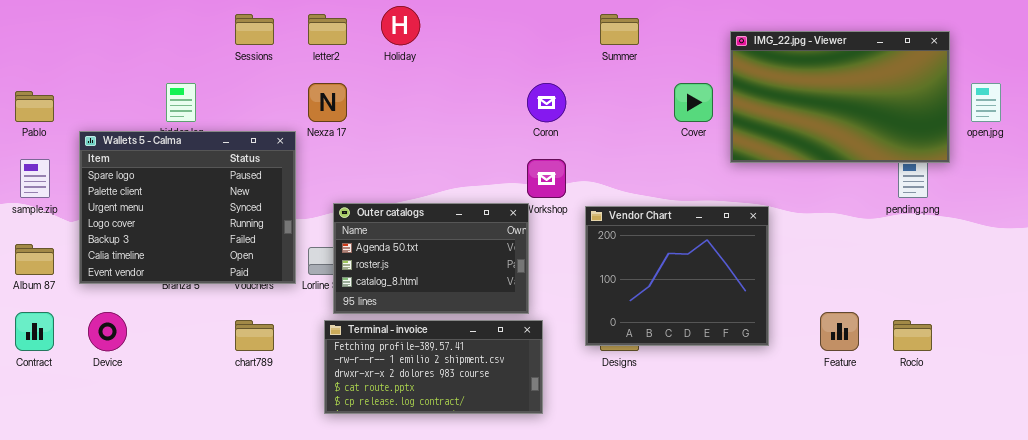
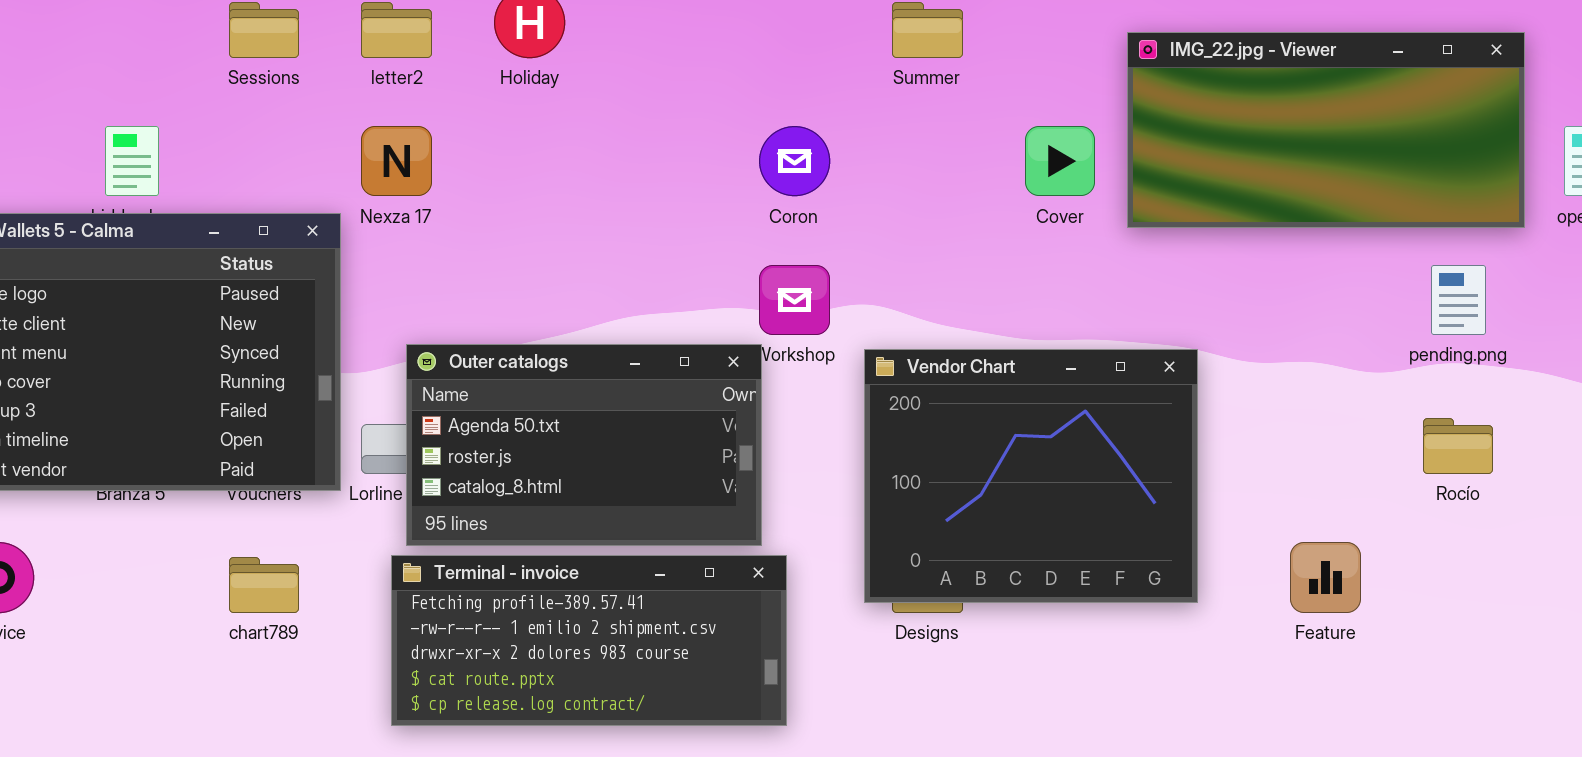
IMG_22.jpg - Viewer: [730,31,950,163] -> [1127,32,1525,228], resized
Rocío: [893,320,932,351] -> [1423,418,1493,474], moved

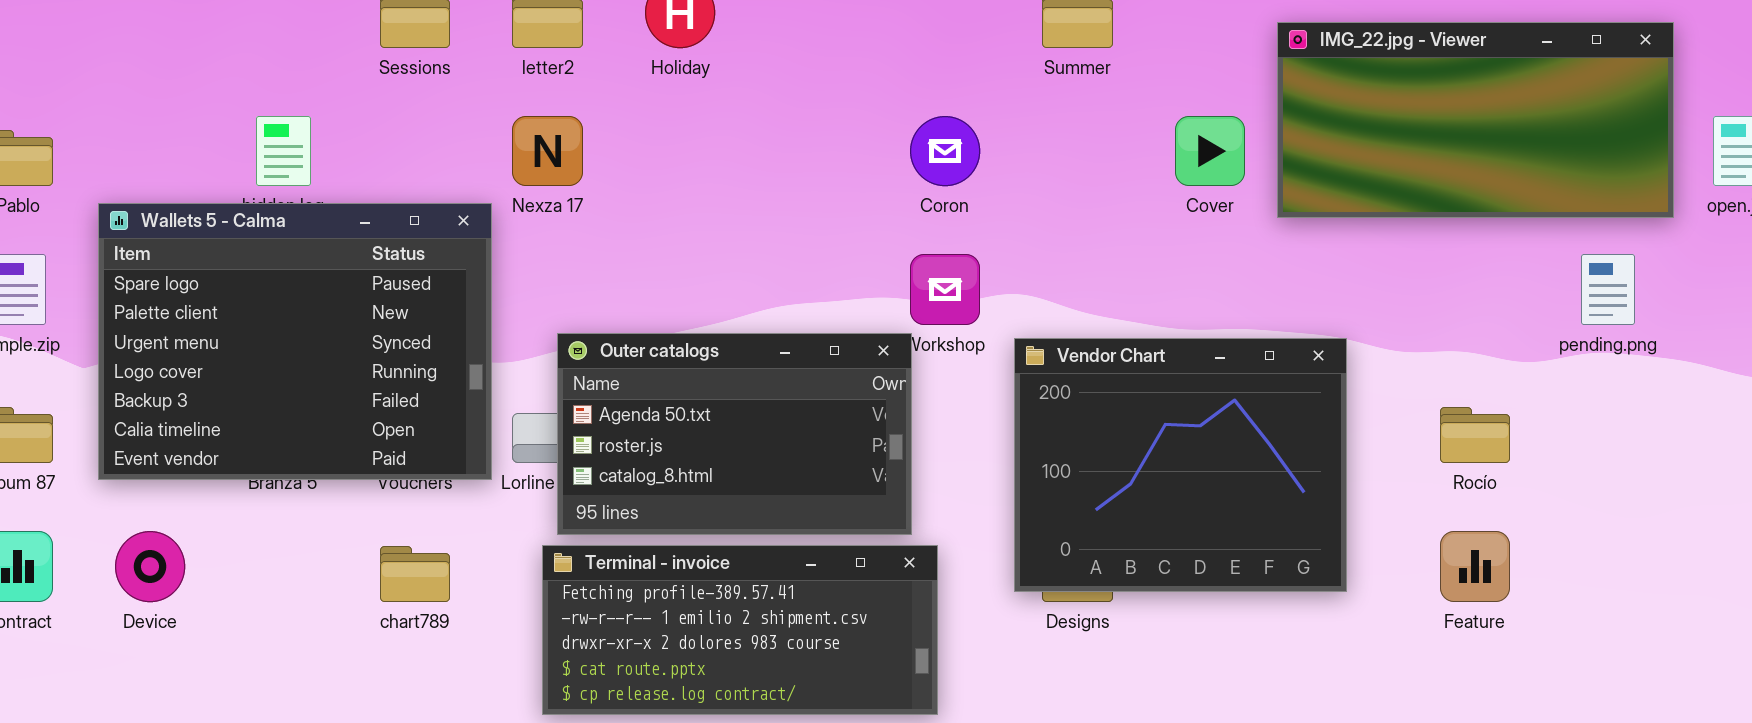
Rocío: [1423,418,1493,474] -> [1440,407,1510,463], moved

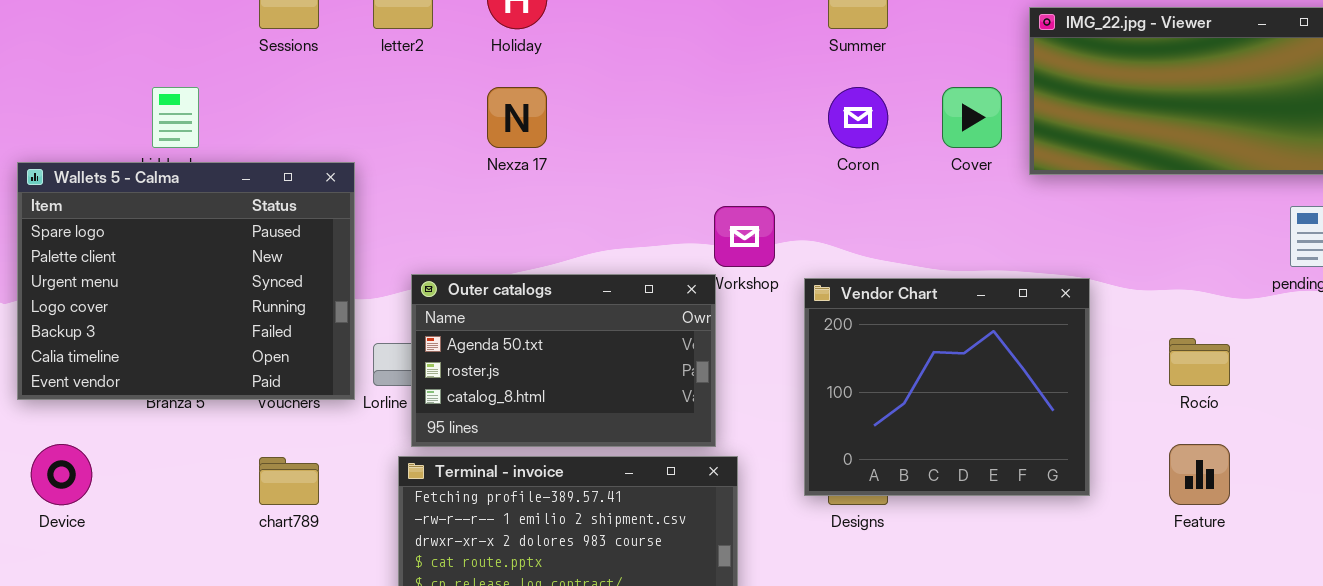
Nexza 17: [512,116,583,186] -> [487,87,547,148], moved
Coron: [910,116,980,186] -> [828,87,888,148], moved

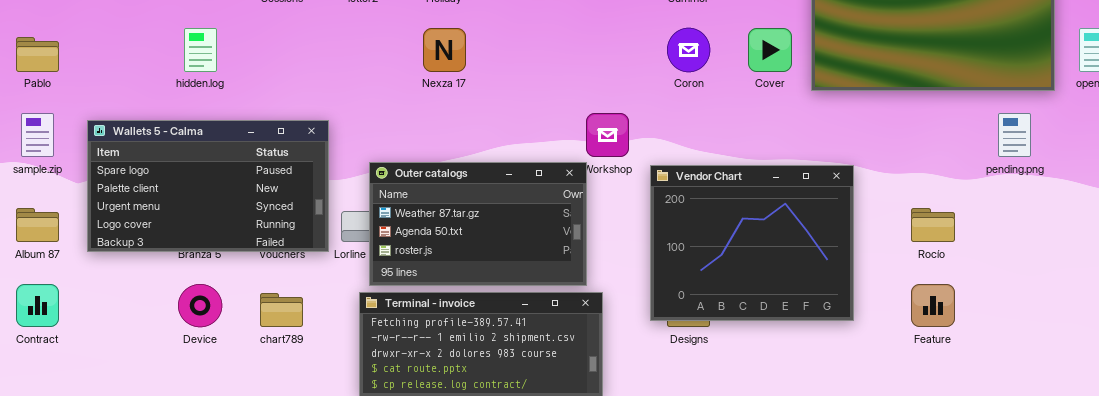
Wallets 5 - Calma: [17,162,355,400] -> [87,120,329,252], resized
Outer catalogs: [411,274,716,447] -> [369,162,587,286], scrolled up 1 row
Device: [31,444,92,505] -> [178,284,222,327], moved

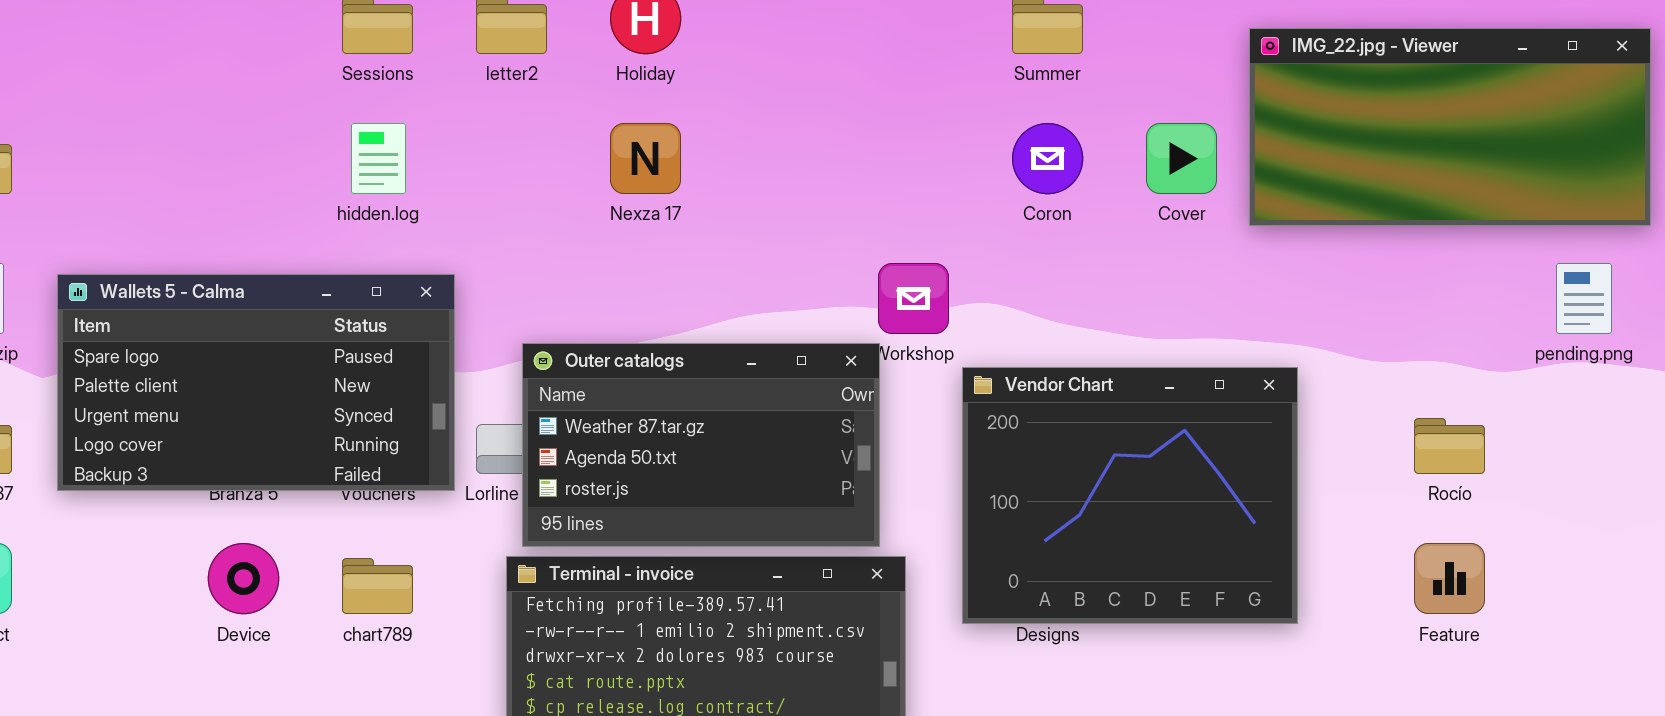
hidden.log: [184,28,217,72] -> [351,123,406,194], moved
Vendor Chart: [650,165,854,321] -> [962,367,1298,624], moved

